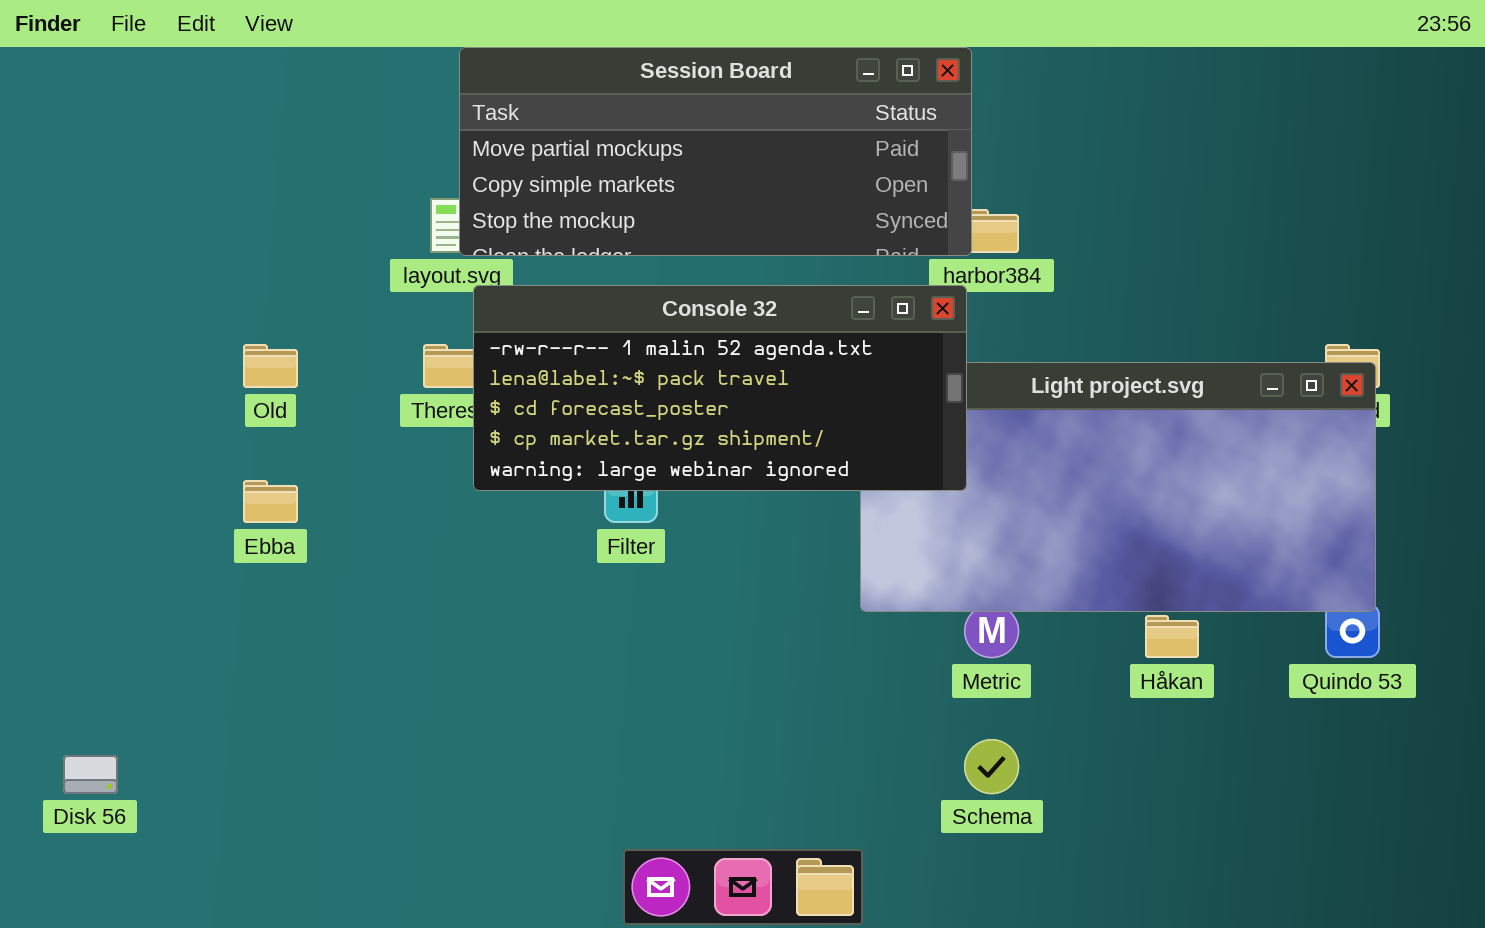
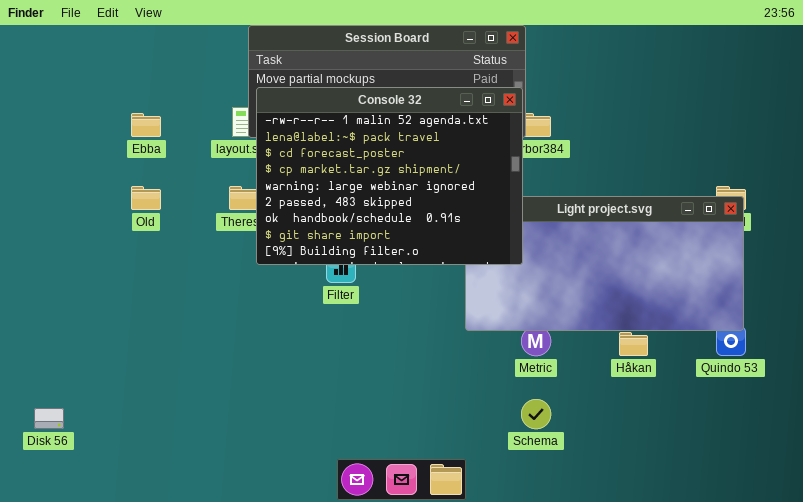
Console 32: [473,285,967,491] -> [256,87,523,265], resized
Ebba: [243,480,298,523] -> [131,113,161,137], moved

